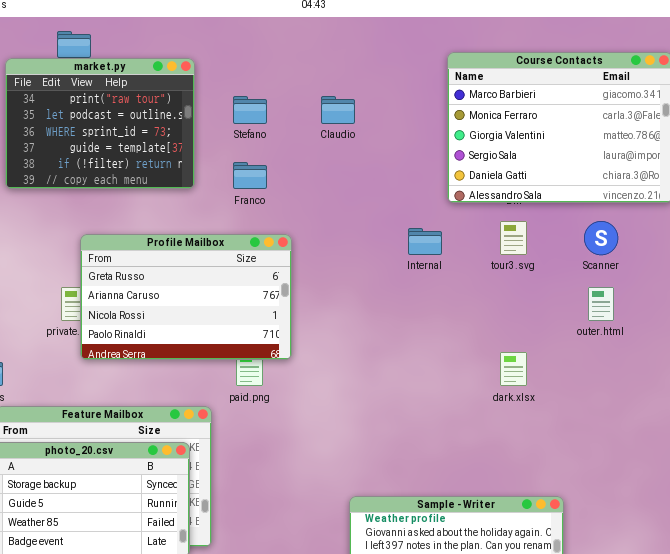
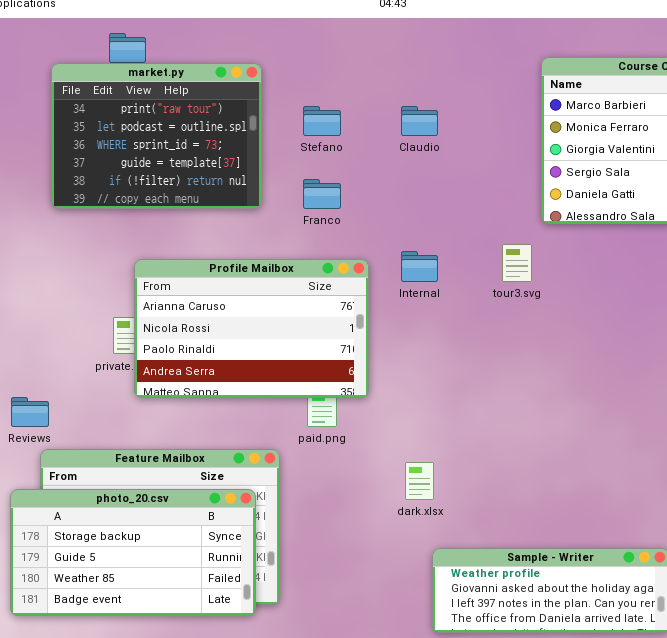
tour3.svg: [500,221,527,255] -> [502,244,532,282], moved
Internal: [408,228,442,255] -> [401,251,438,282], moved
Profile Mailbox: [80,234,292,360] -> [134,259,369,398], scrolled down 1 row
dark.xlsx: [500,352,527,386] -> [405,462,434,500], moved

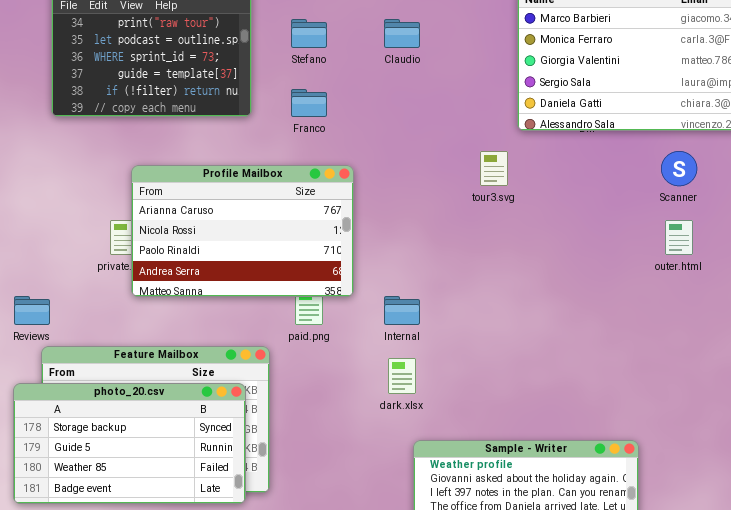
Internal: [401,251,438,282] -> [384,296,420,325], moved

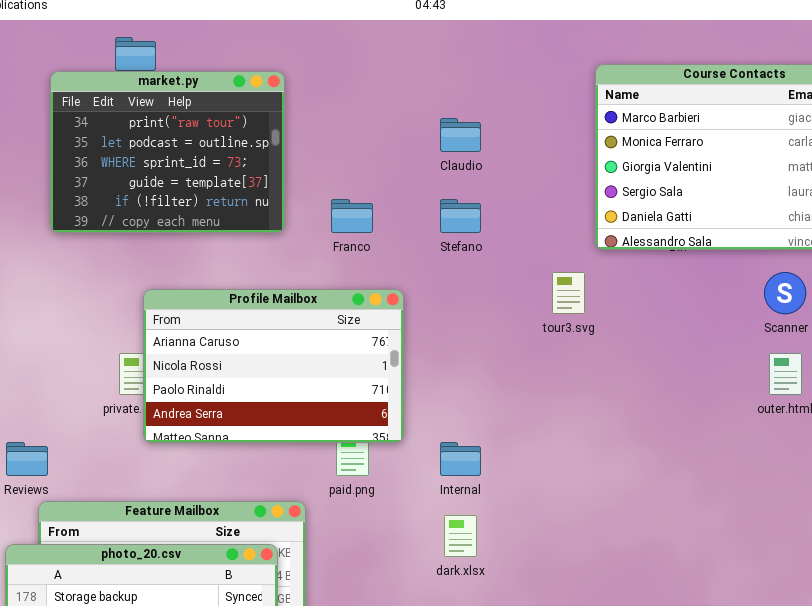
Stefano: [291,19,327,48] -> [440,199,481,233], moved

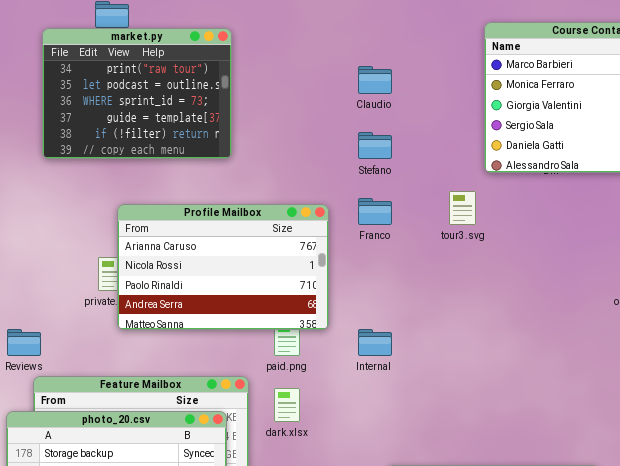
Franco: [331,199,373,233] -> [358,198,392,225], moved
dark.xlsx: [444,515,477,557] -> [274,388,300,422], moved

